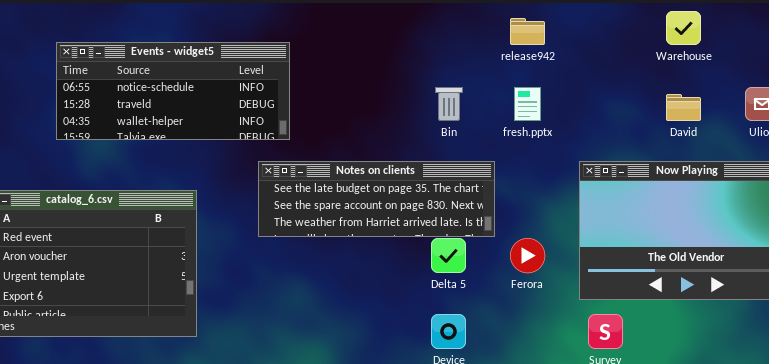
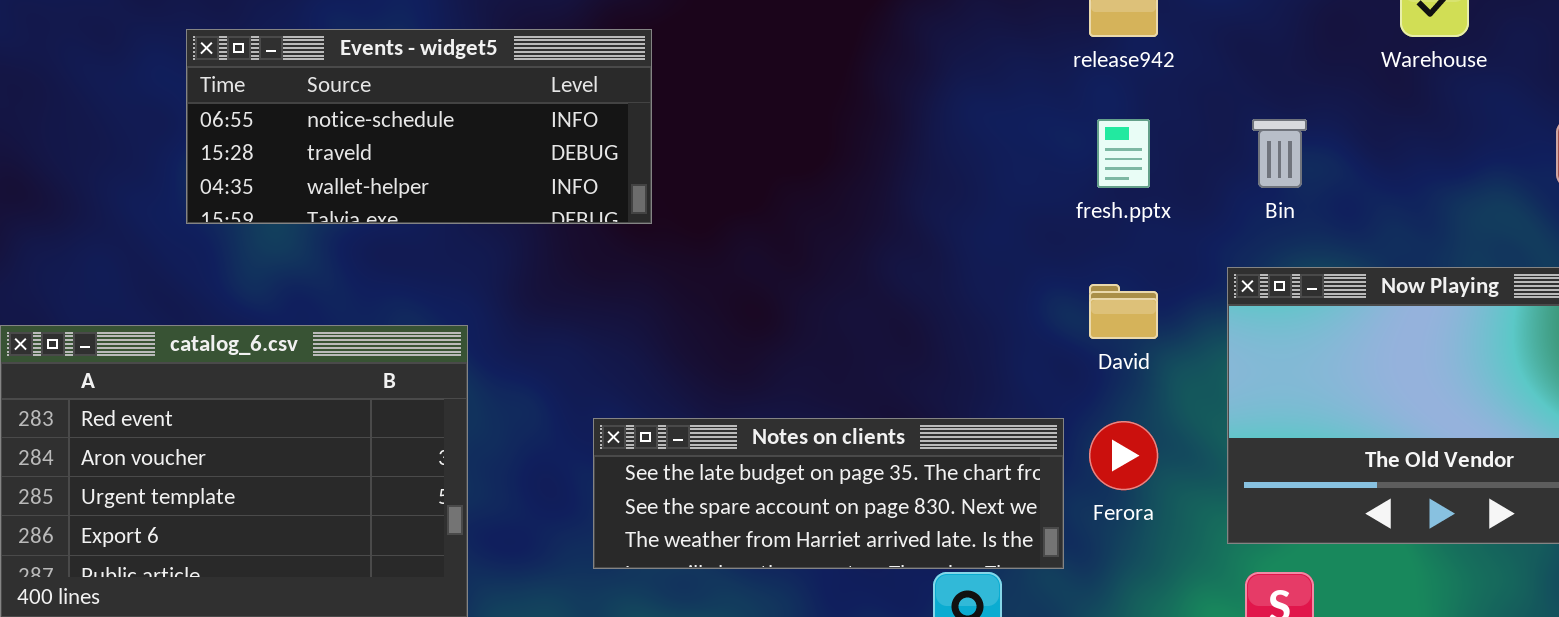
Bin: [435,87,463,121] -> [1252,119,1307,188], moved
David: [666,94,701,121] -> [1089,284,1158,339], moved
Notes on clients: [258,161,495,237] -> [593,418,1064,569], moved

